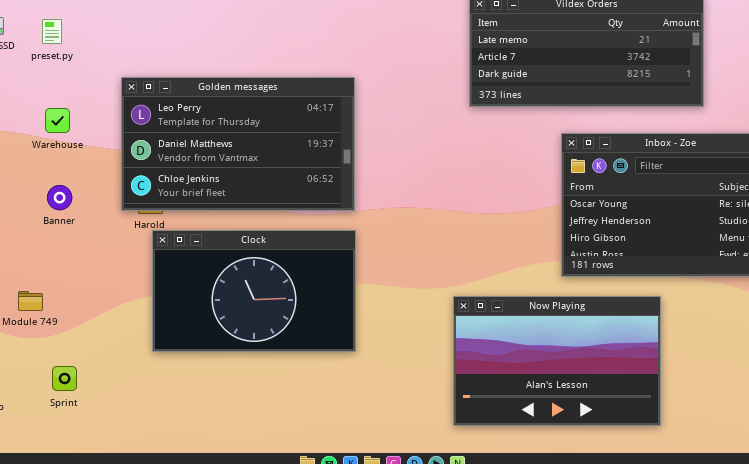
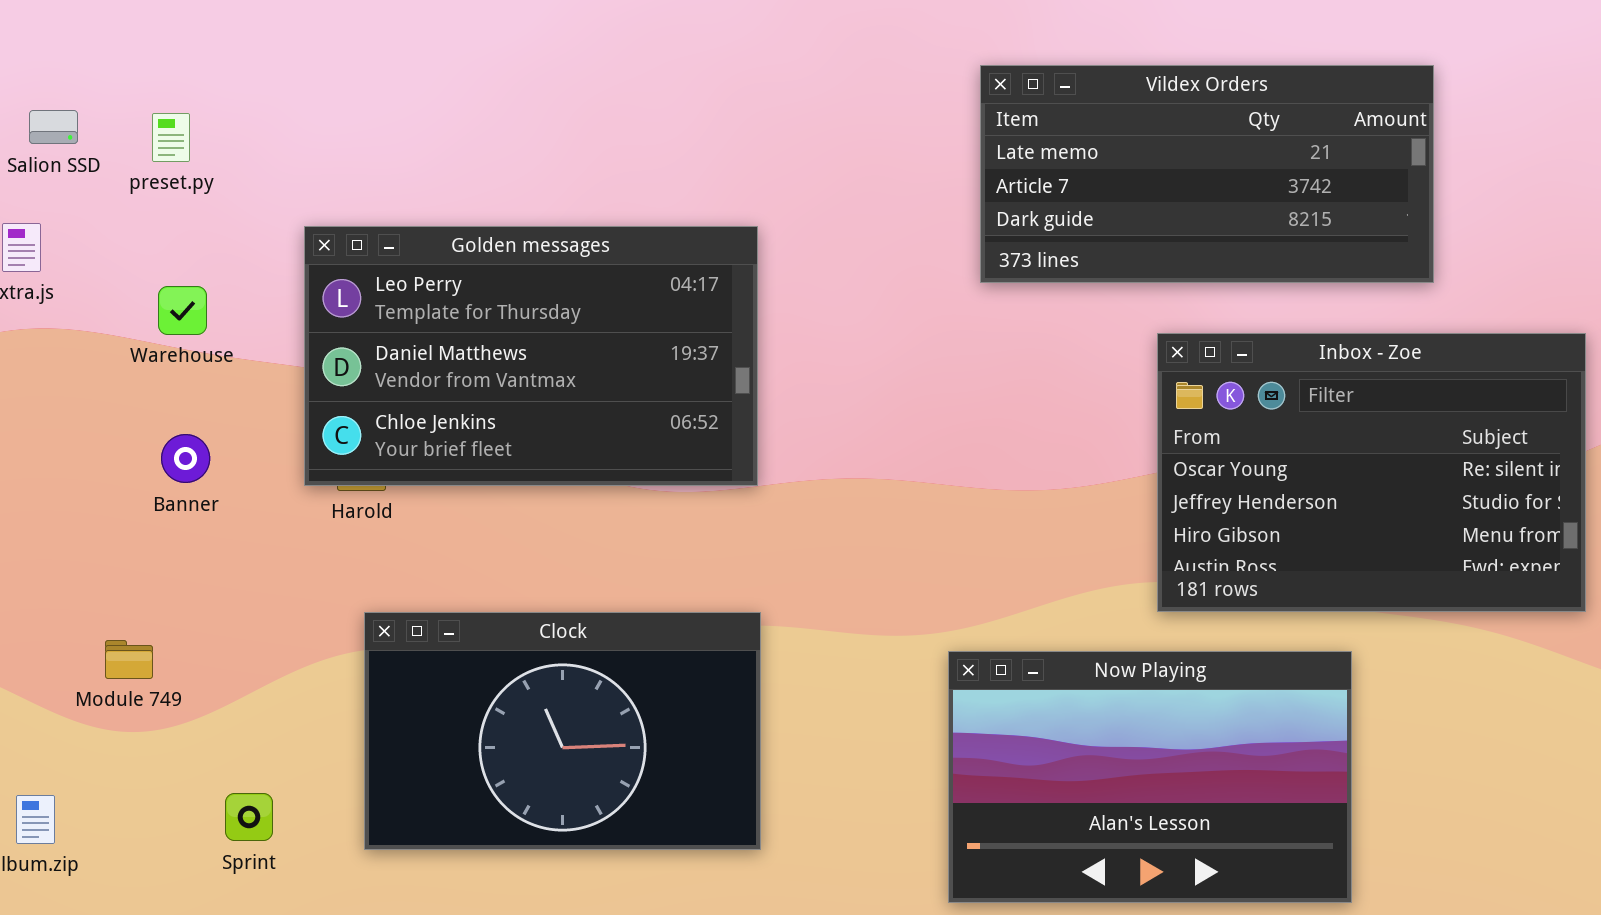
Clock: [152,230,356,352] -> [364,612,761,850], moved
Sprint: [52,366,77,391] -> [225,793,273,841], moved

